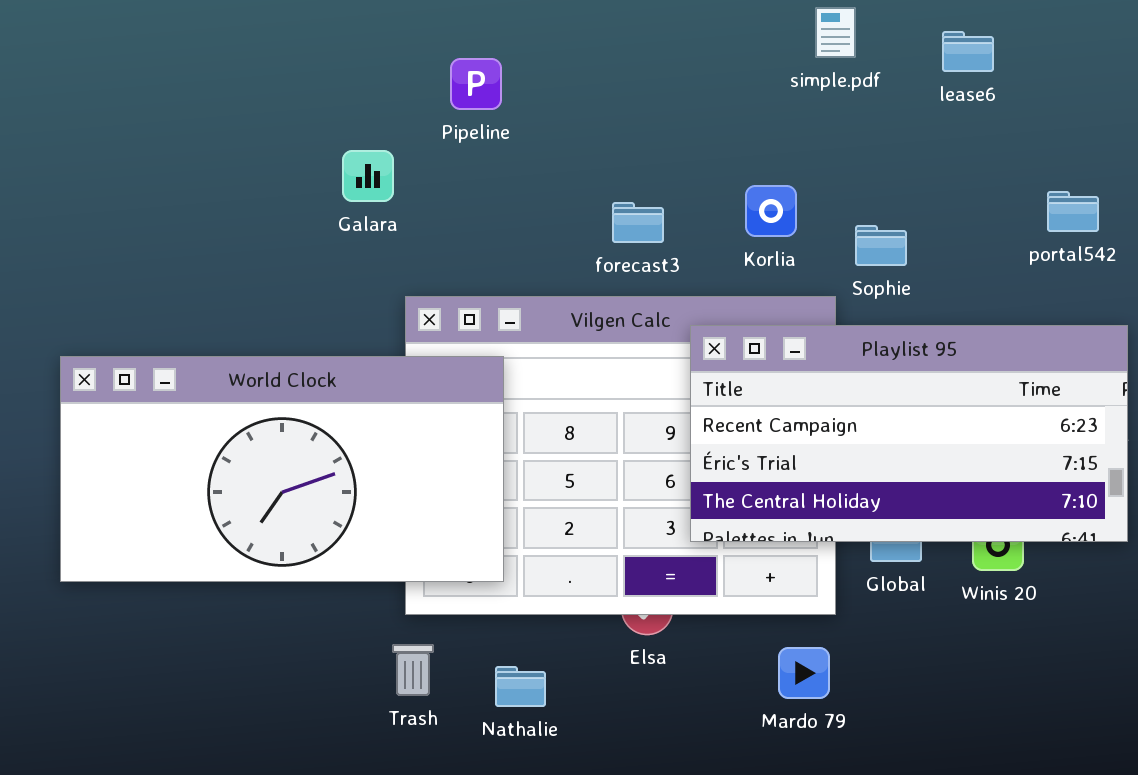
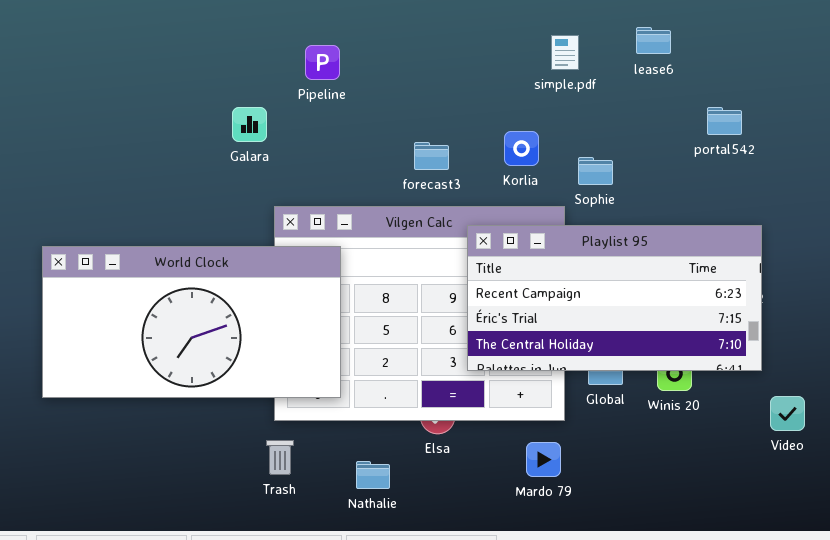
simple.pdf: [815,7,856,58] -> [551,35,579,70], moved
portal542: [1047,191,1099,232] -> [707,107,742,135], moved
Nathalie: [495,666,546,707] -> [356,461,390,489], moved

